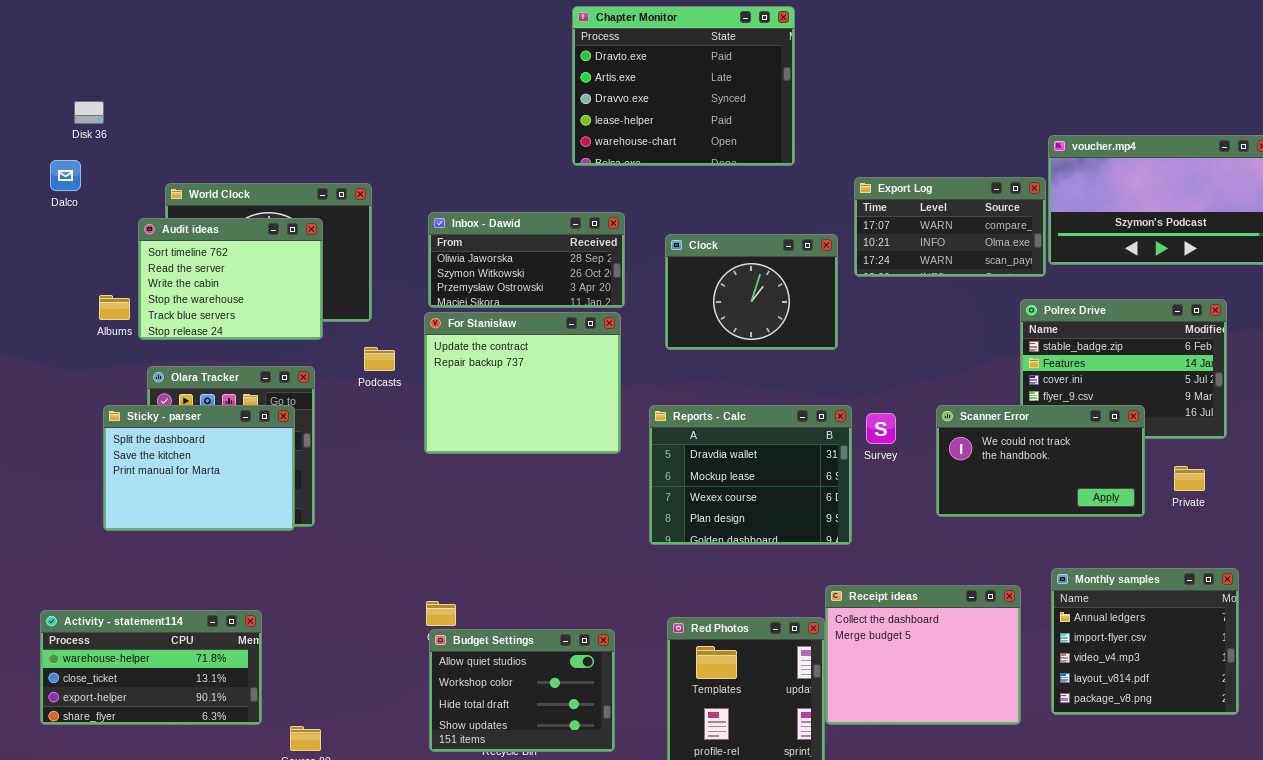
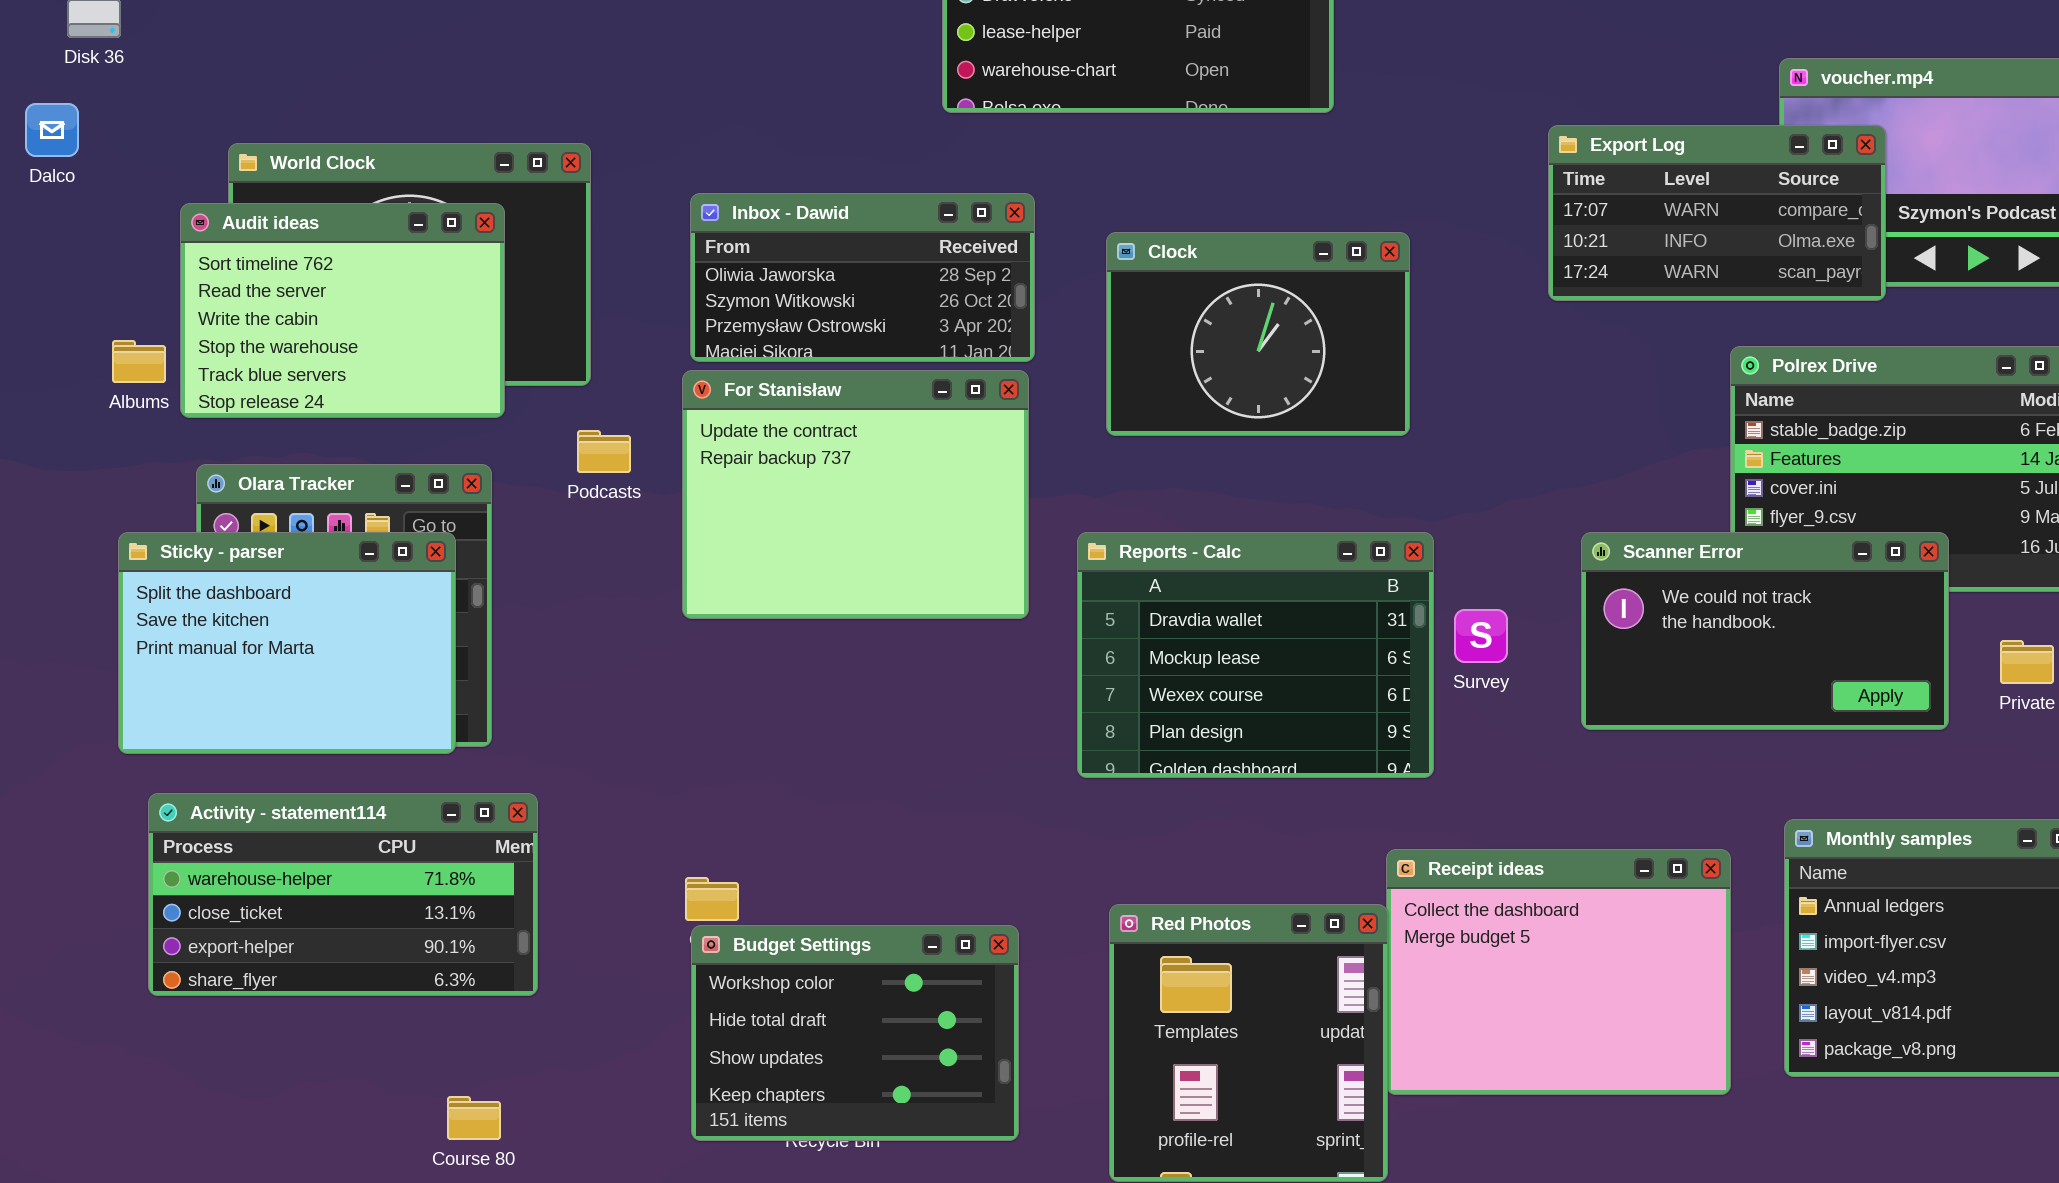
Export Log: [854,177,1046,277] -> [1548,125,1886,301], moved
Survey: [866,413,896,444] -> [1454,609,1508,663], moved
Activity - statement114: [40,610,262,725] -> [148,793,538,996], moved
Budget Settings: [429,629,615,752] -> [691,925,1019,1141], scrolled down 1 row

